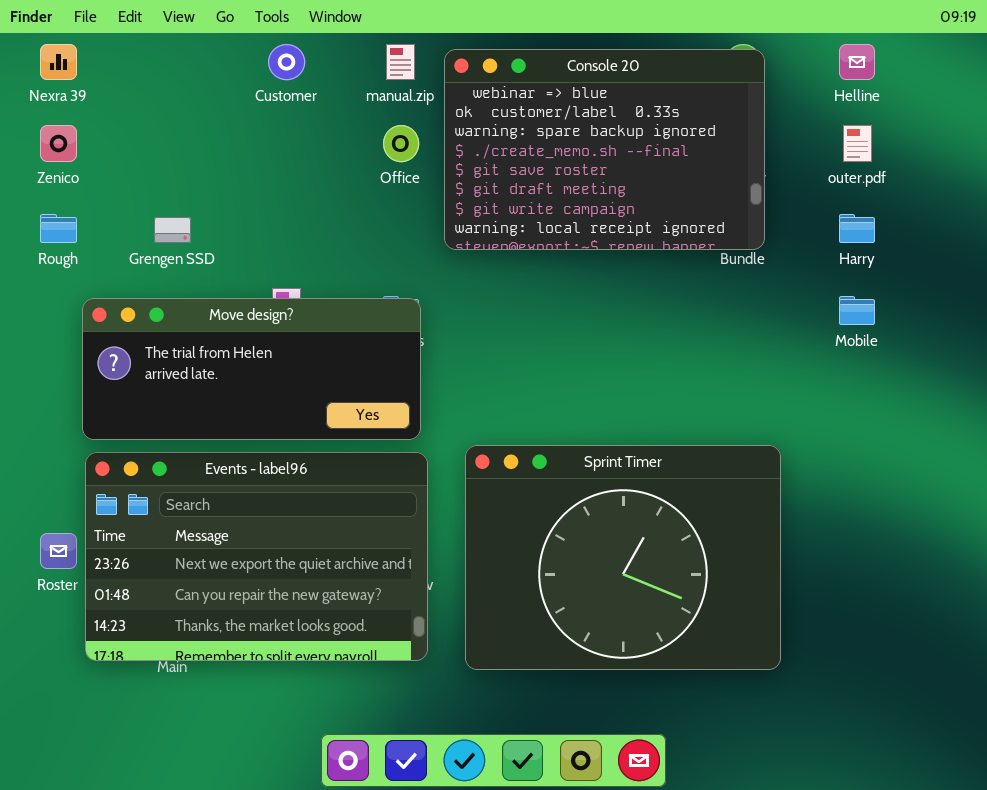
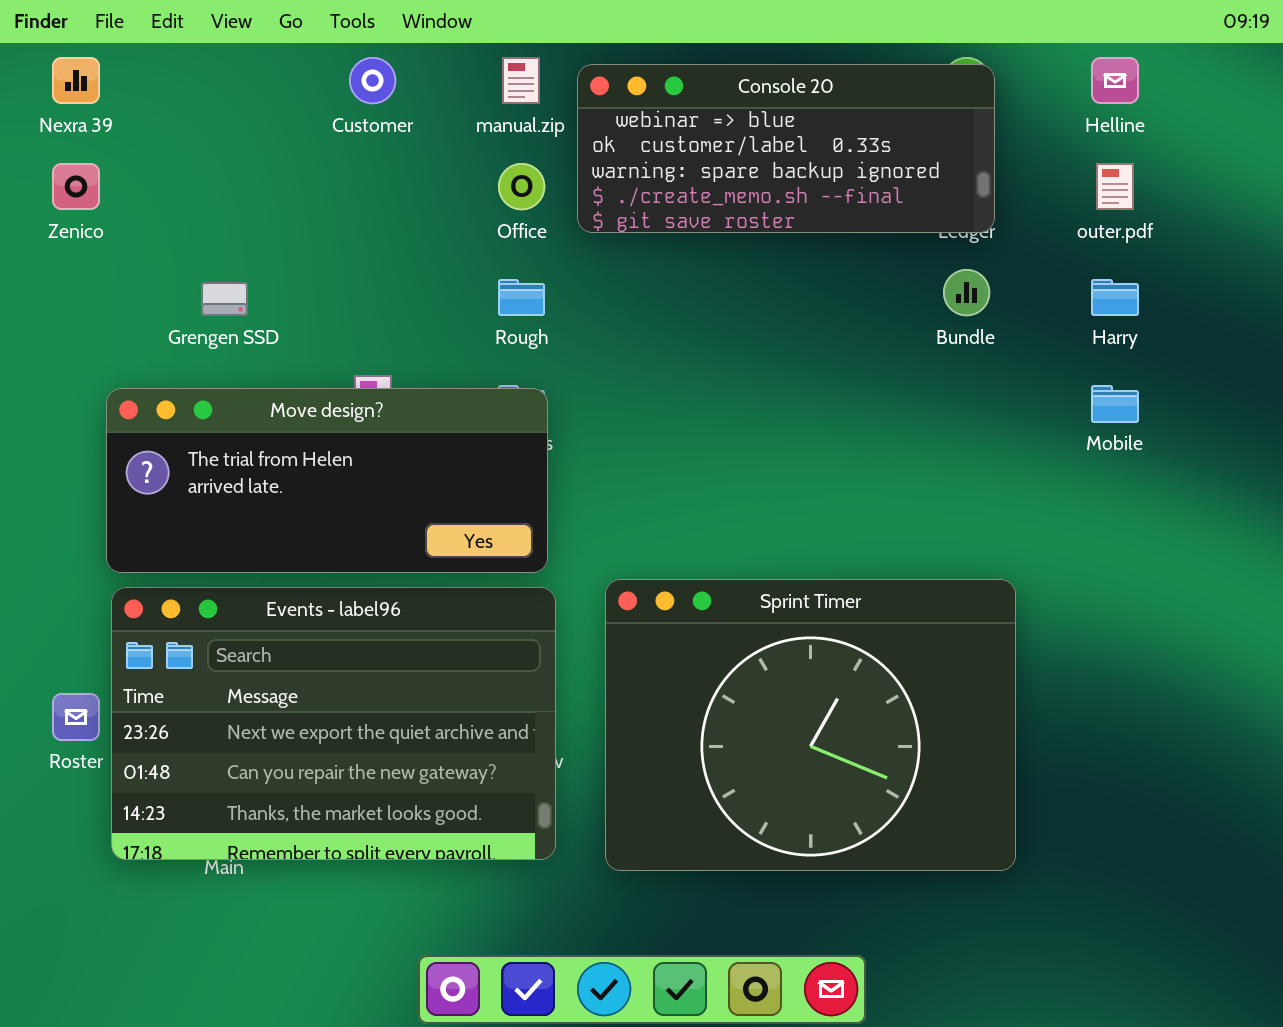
Console 20: [444,49,765,250] -> [577,64,995,233], resized
Rough: [40,214,77,243] -> [498,279,545,316], moved

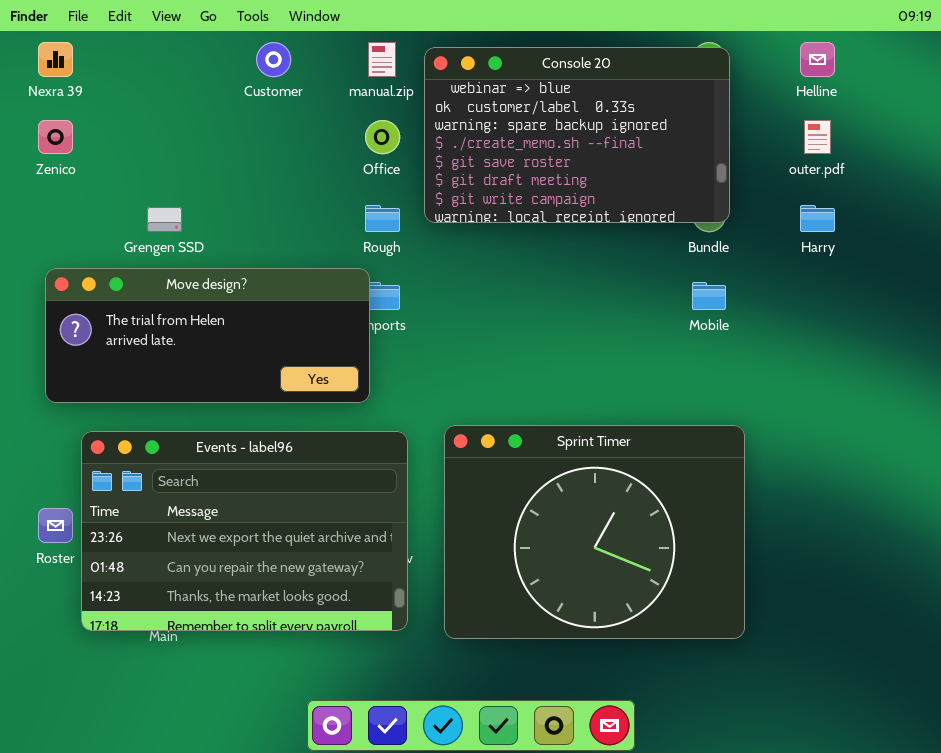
Console 20: [577,64,995,233] -> [424,47,730,223], resized
Mobile: [1091,385,1139,423] -> [692,282,726,310], moved
Move design?: [106,388,548,573] -> [45,268,370,403], moved

